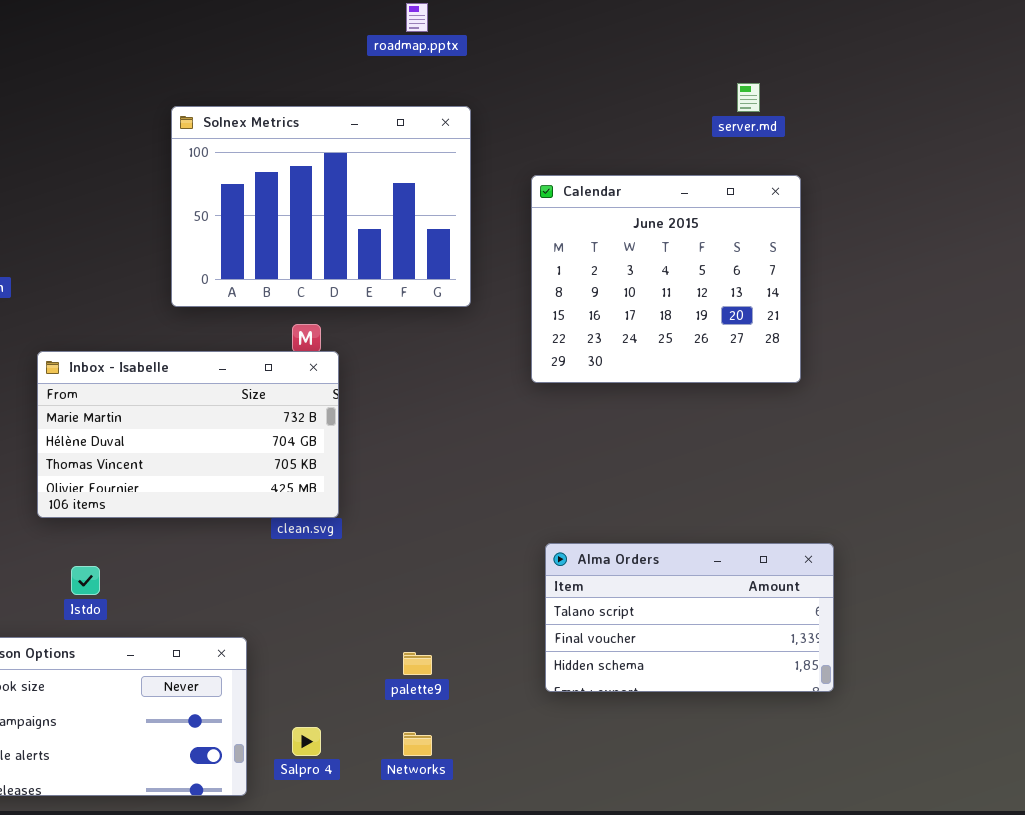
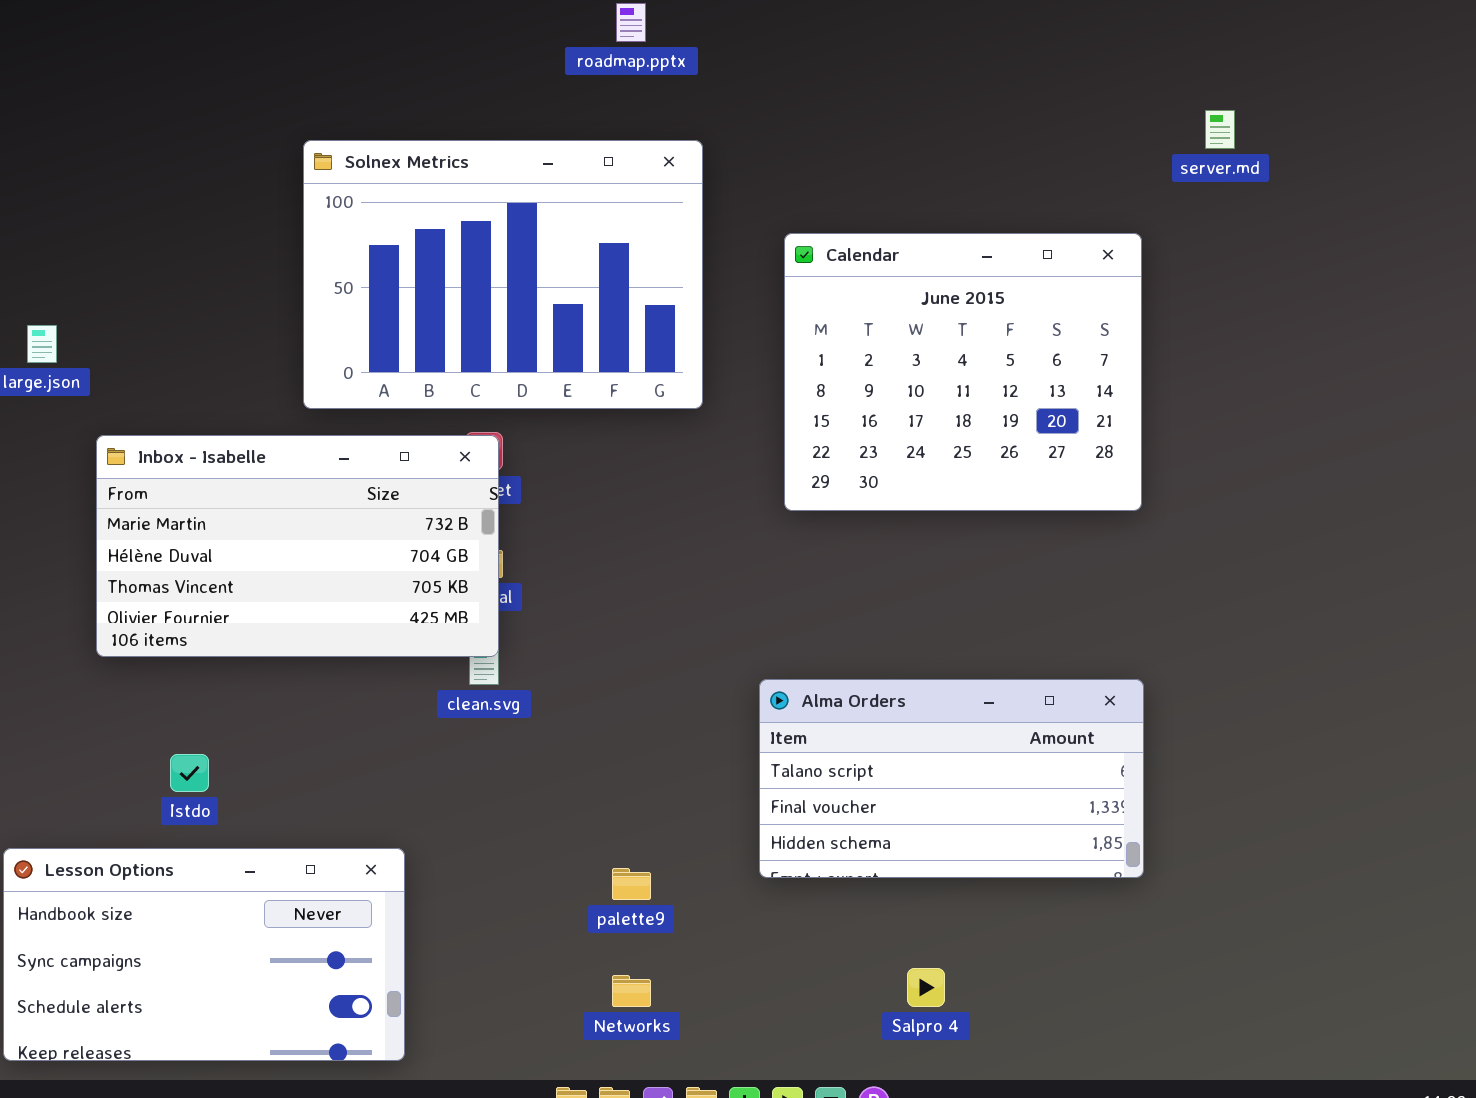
server.md: [737,83,760,112] -> [1205,110,1235,149], moved
Inbox - Isabelle: [37,351,339,518] -> [96,435,499,657], moved
Alma Orders: [545,543,834,692] -> [759,679,1144,878], moved
Salpro 4: [292,727,321,756] -> [907,968,945,1007], moved

